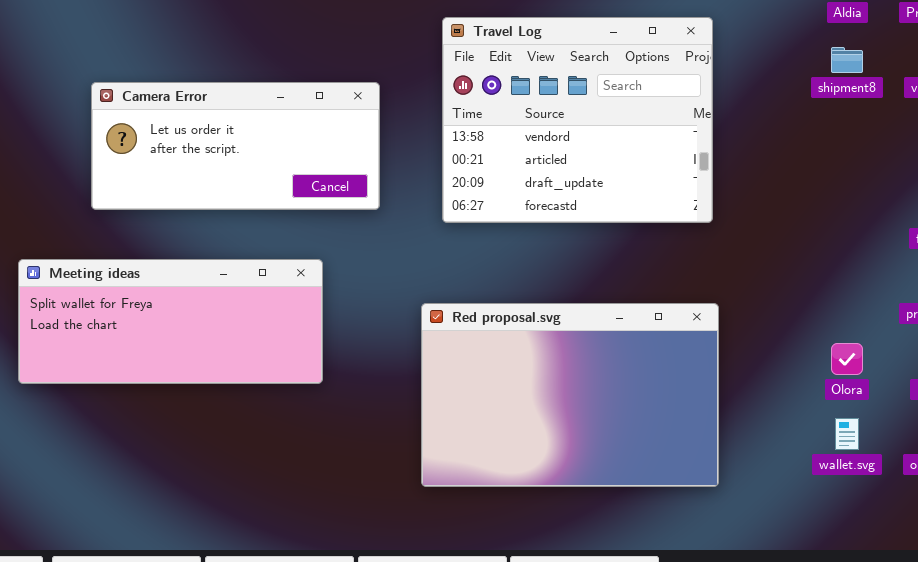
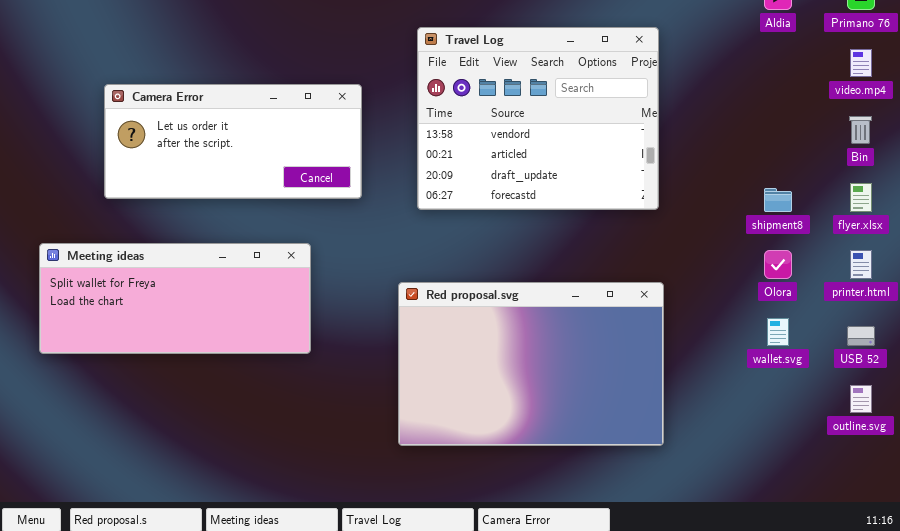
shipment8: [831,47,863,73] -> [764,188,792,212], moved
Olora: [831,343,863,375] -> [764,250,792,279], moved
wallet.svg: [835,418,859,450] -> [767,318,789,346], moved

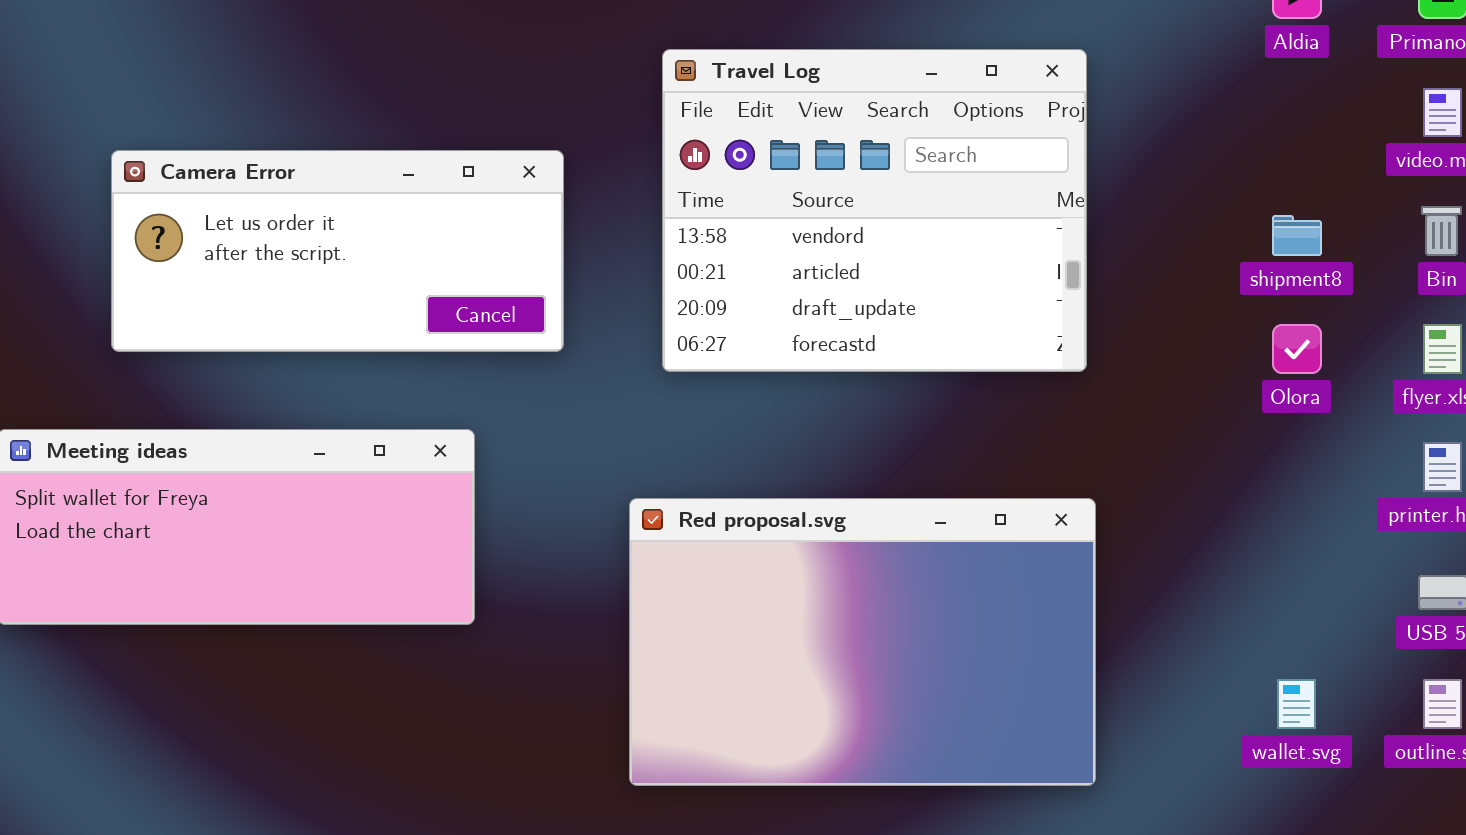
shipment8: [764,188,792,212] -> [1272,215,1322,256], moved
Olora: [764,250,792,279] -> [1272,324,1322,374], moved
wallet.svg: [767,318,789,346] -> [1277,679,1316,729], moved

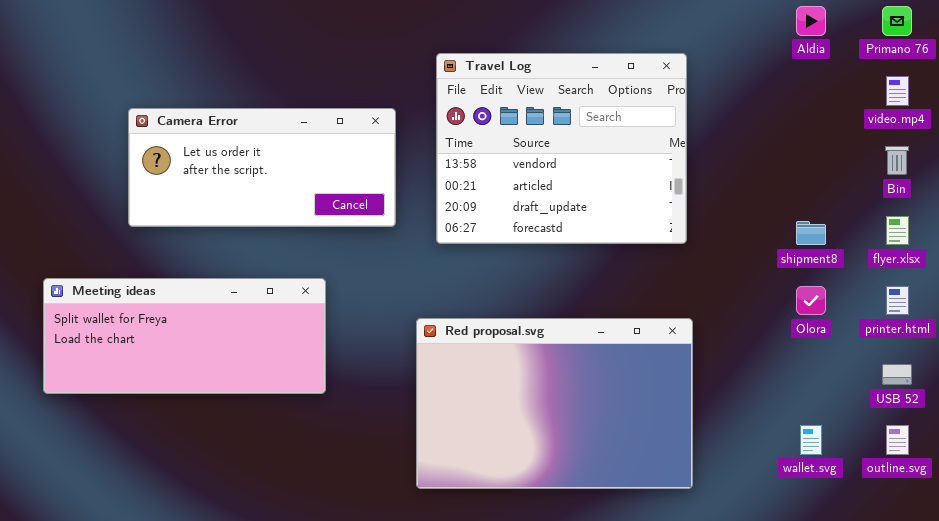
Camera Error: [111,150,564,352] -> [128,108,396,227], moved
shipment8: [1272,215,1322,256] -> [796,221,826,245], moved
Olora: [1272,324,1322,374] -> [796,286,826,315], moved

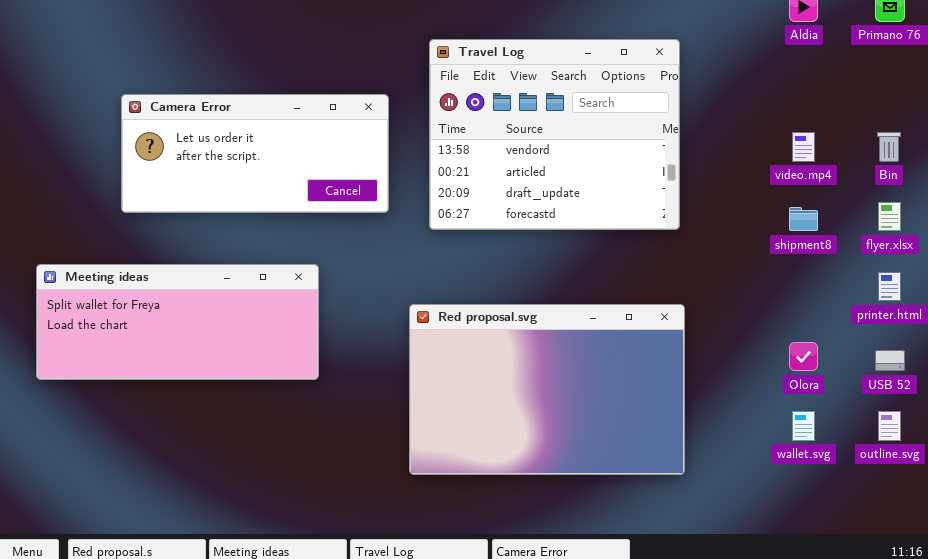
video.mp4: [886,76,909,106] -> [792,132,815,162], moved
Olora: [796,286,826,315] -> [789,342,818,371], moved

